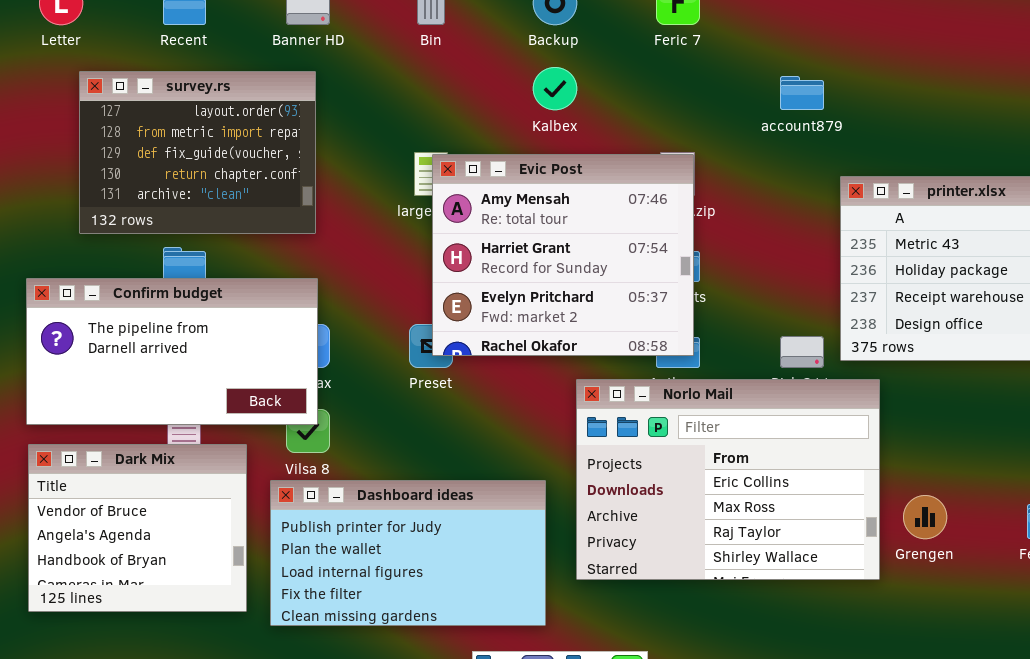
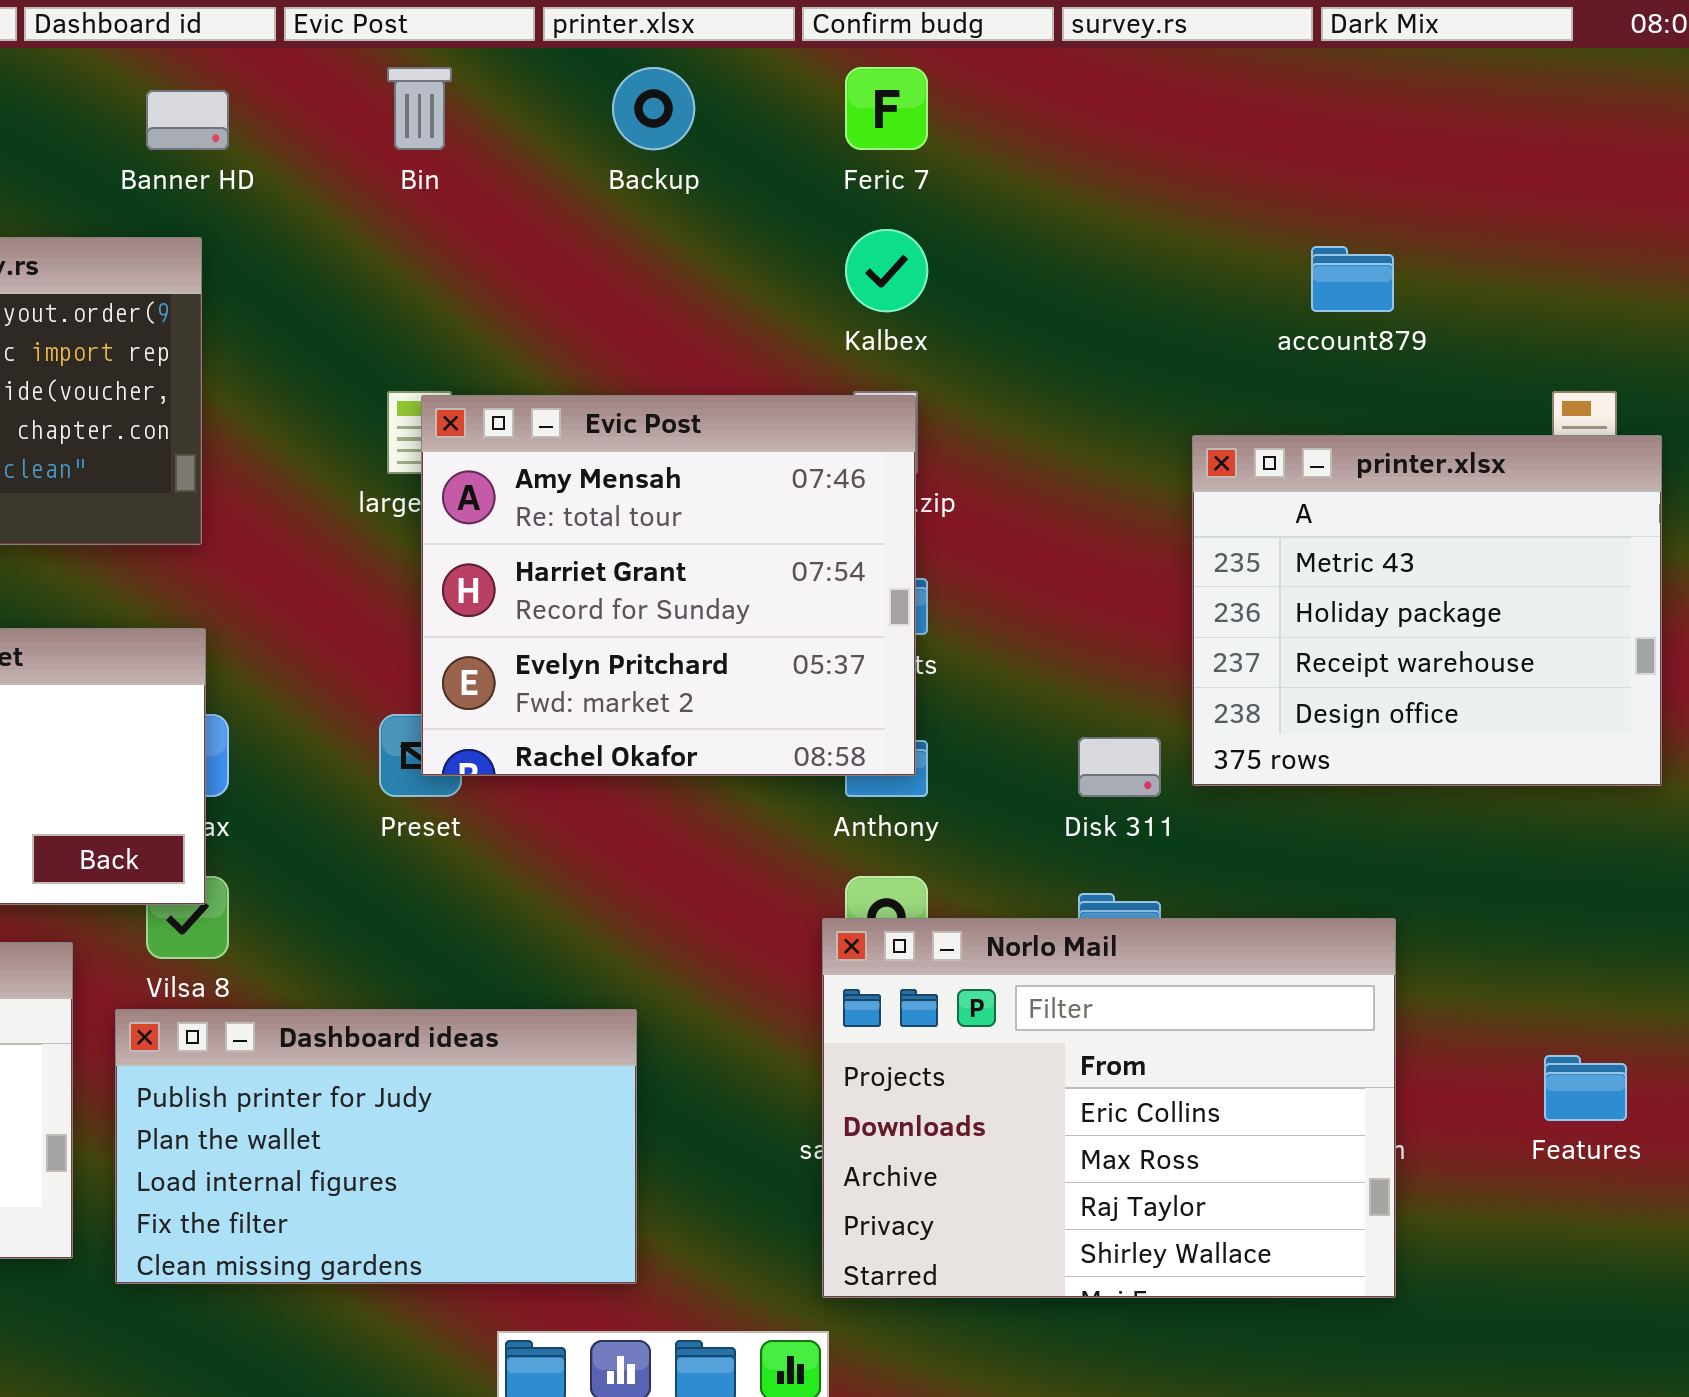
Kalbex: [533,67,577,110] -> [845,229,928,312], moved
account879: [780,76,824,110] -> [1311,246,1394,312], moved
Norlo Mail: [576,379,880,580] -> [822,918,1396,1298], moved

